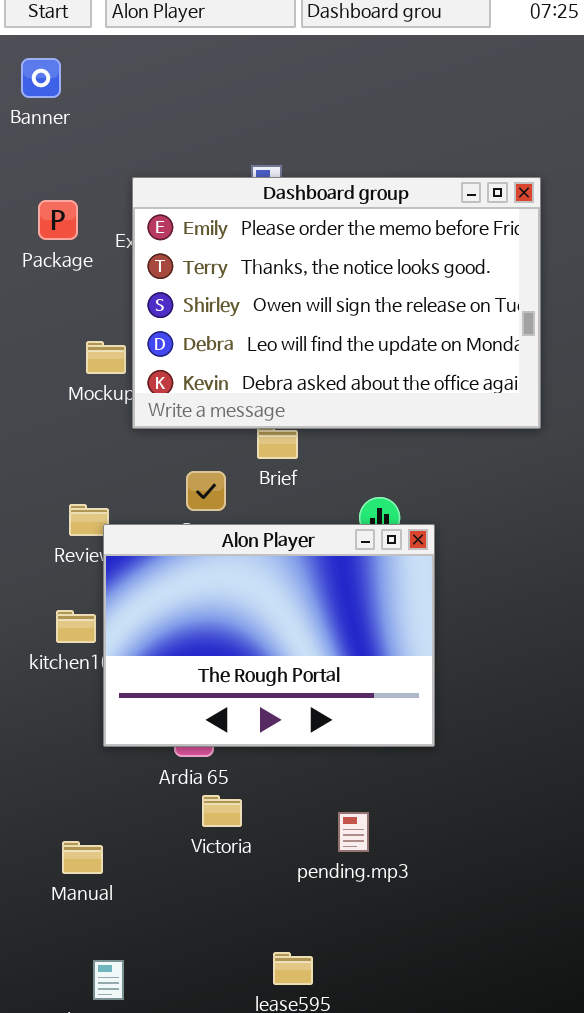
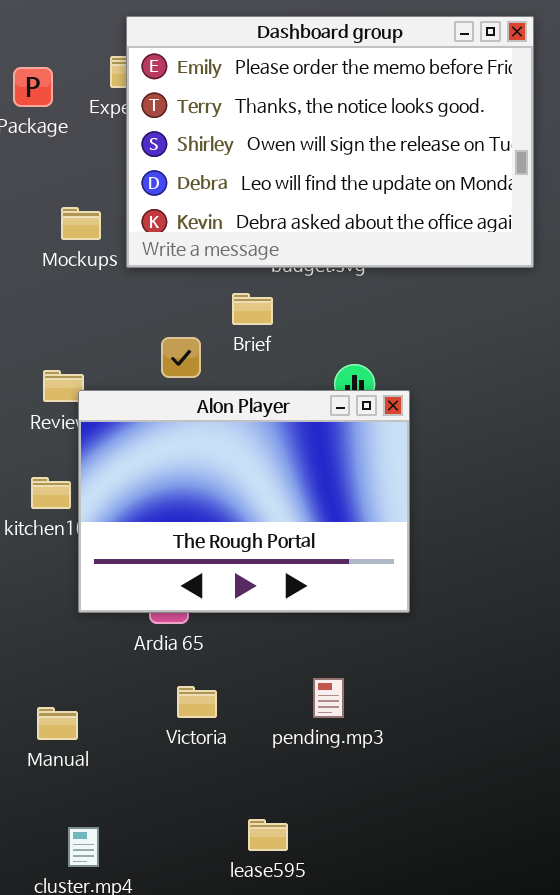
Dashboard group: [132,177,541,429] -> [126,16,534,268], moved
Victoria: [202,795,242,827] -> [177,686,217,718], moved

